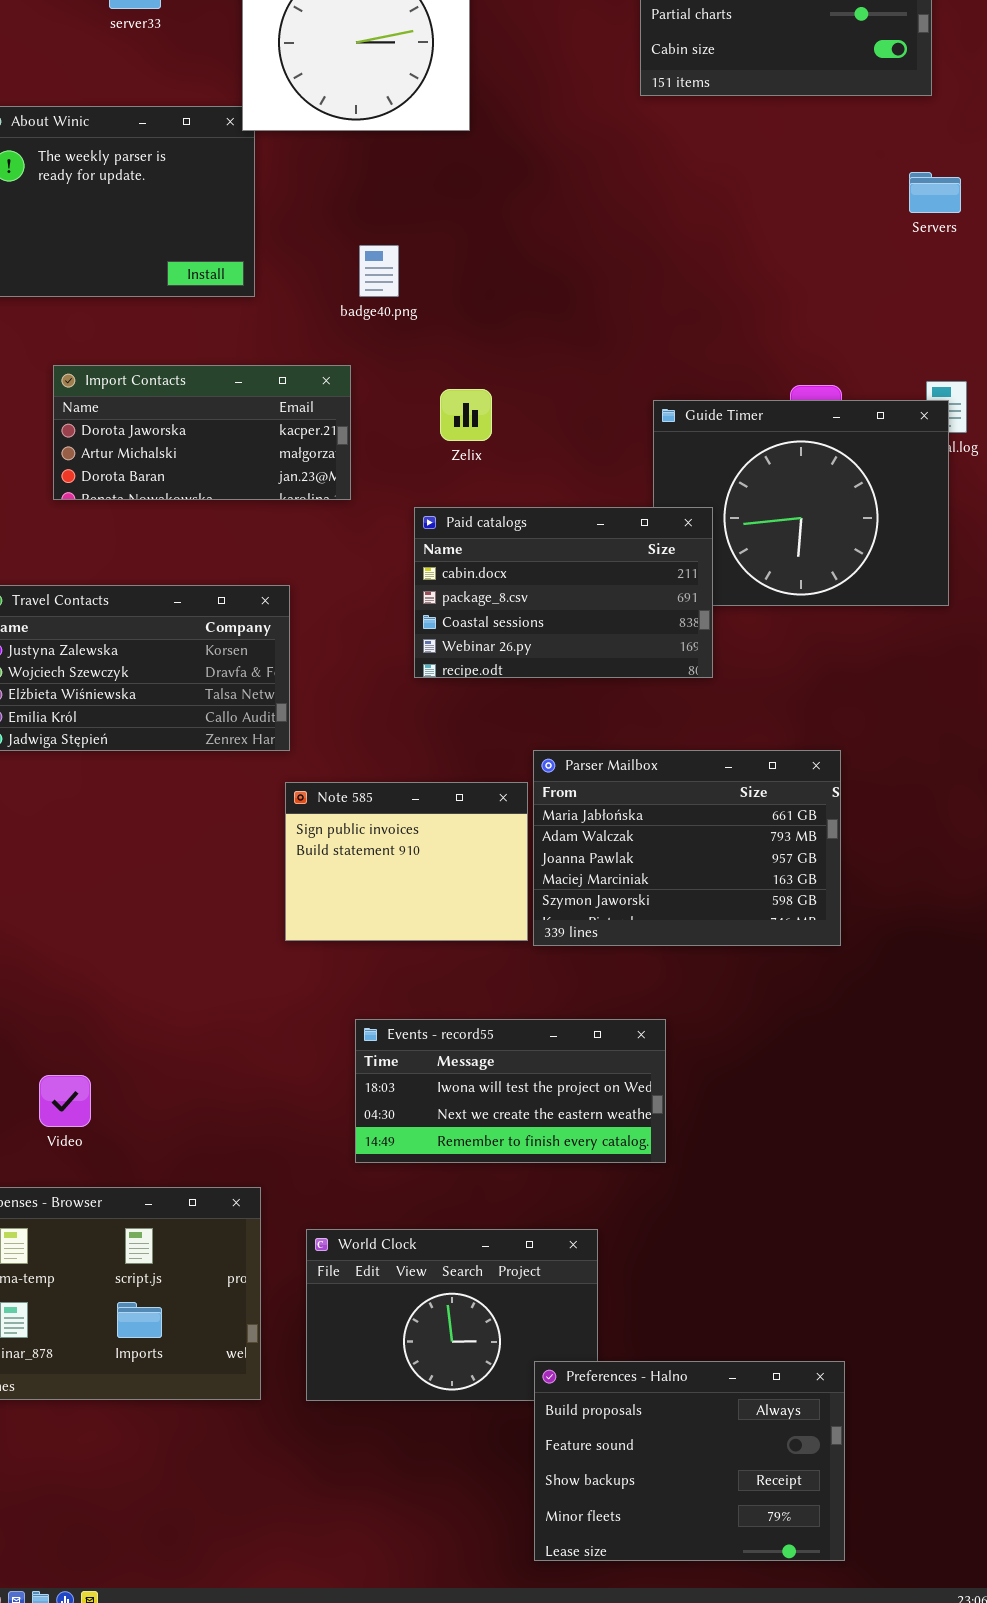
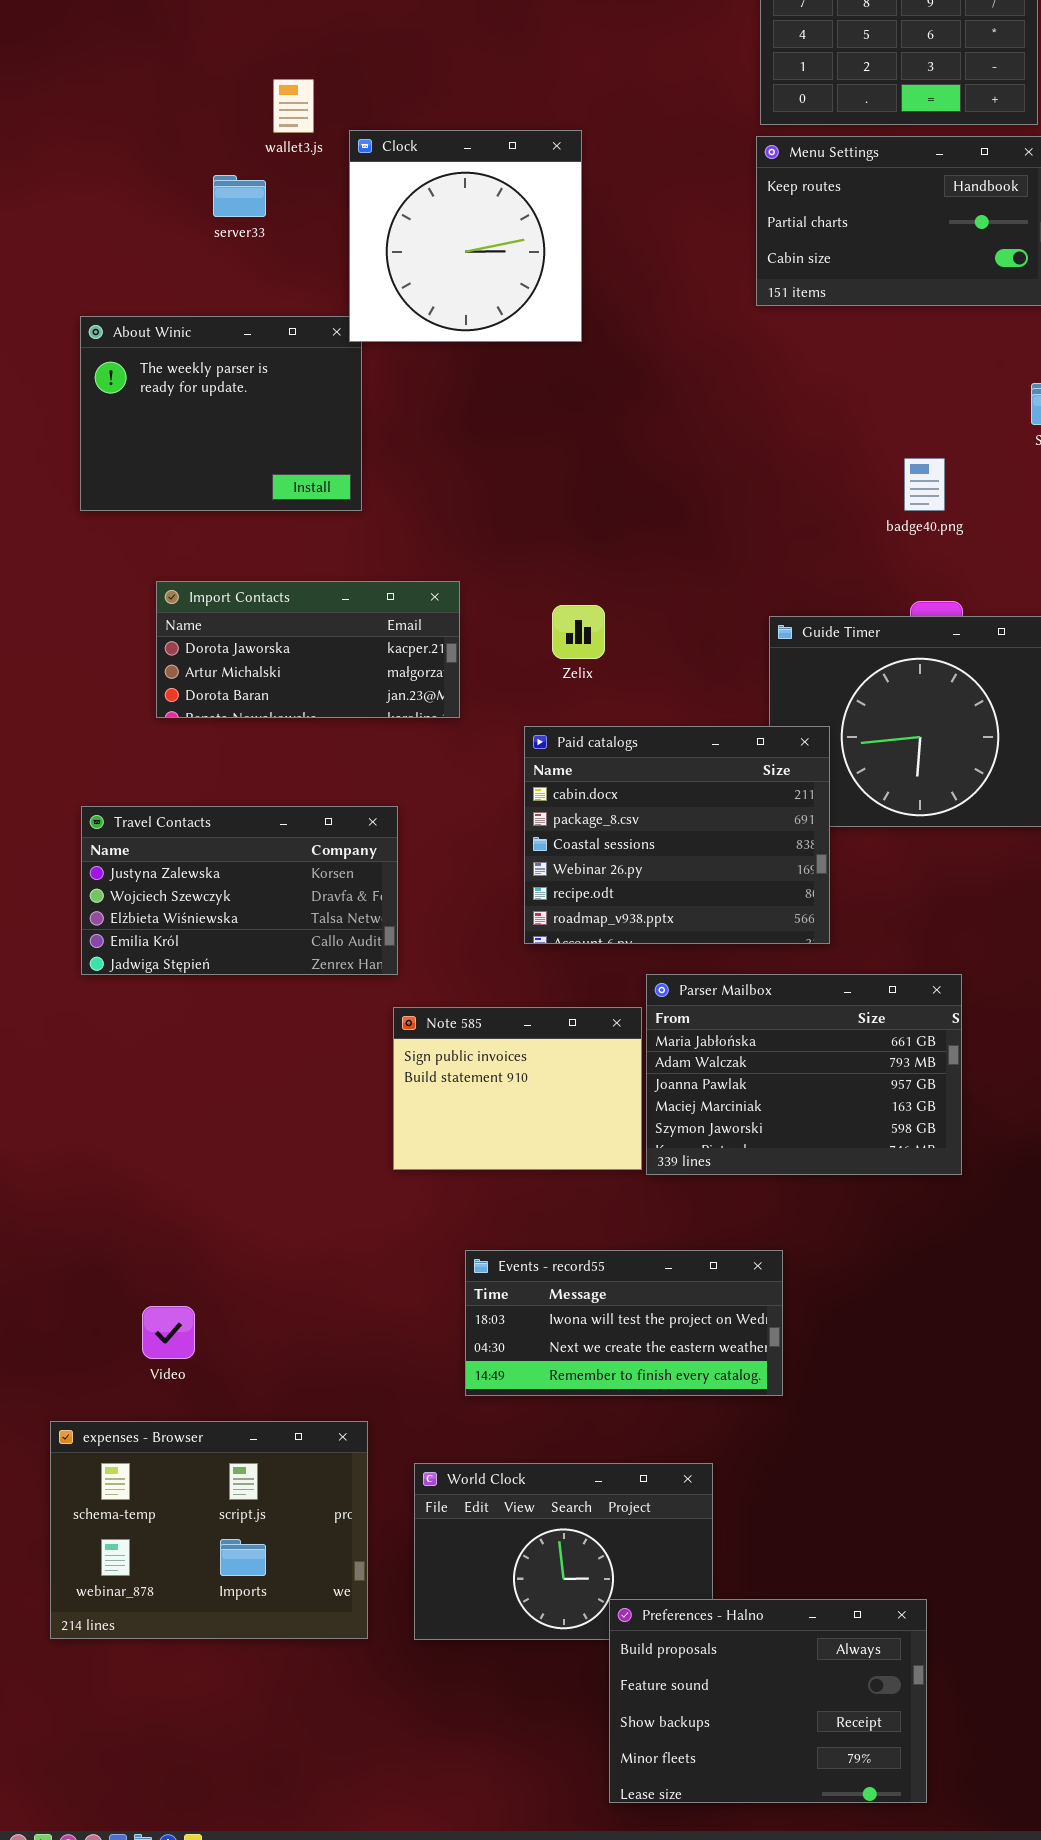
badge40.png: [359,245,399,297] -> [904,458,945,511], moved
Paid catalogs: [414,507,713,678] -> [524,726,830,944], resized
Preferences - Halno: [534,1361,845,1561] -> [609,1599,927,1803], moved

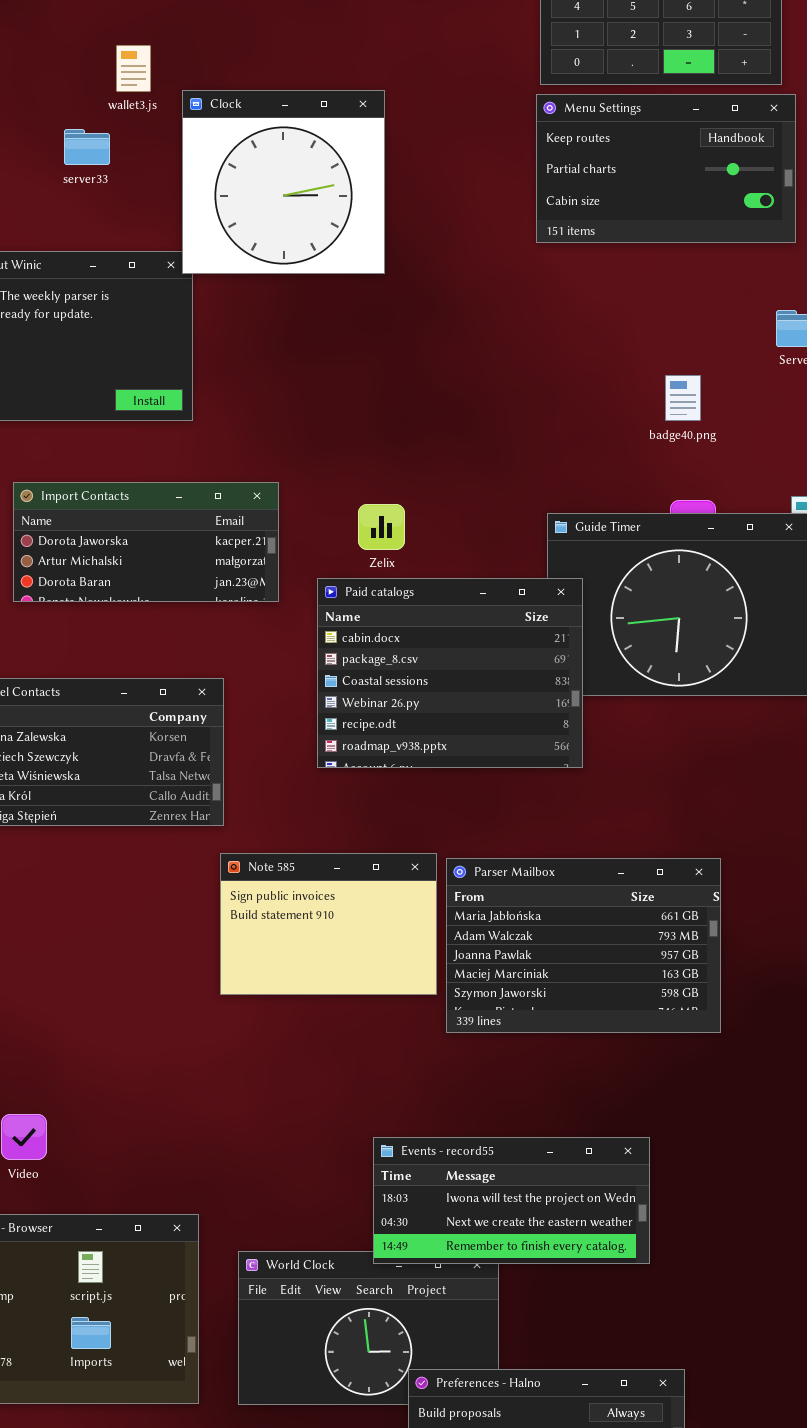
Paid catalogs: [524,726,830,944] -> [317,578,583,768], moved
Parser Mailbox: [646,974,962,1175] -> [446,858,721,1033], moved
Events - record55: [465,1250,783,1396] -> [373,1137,650,1264], moved

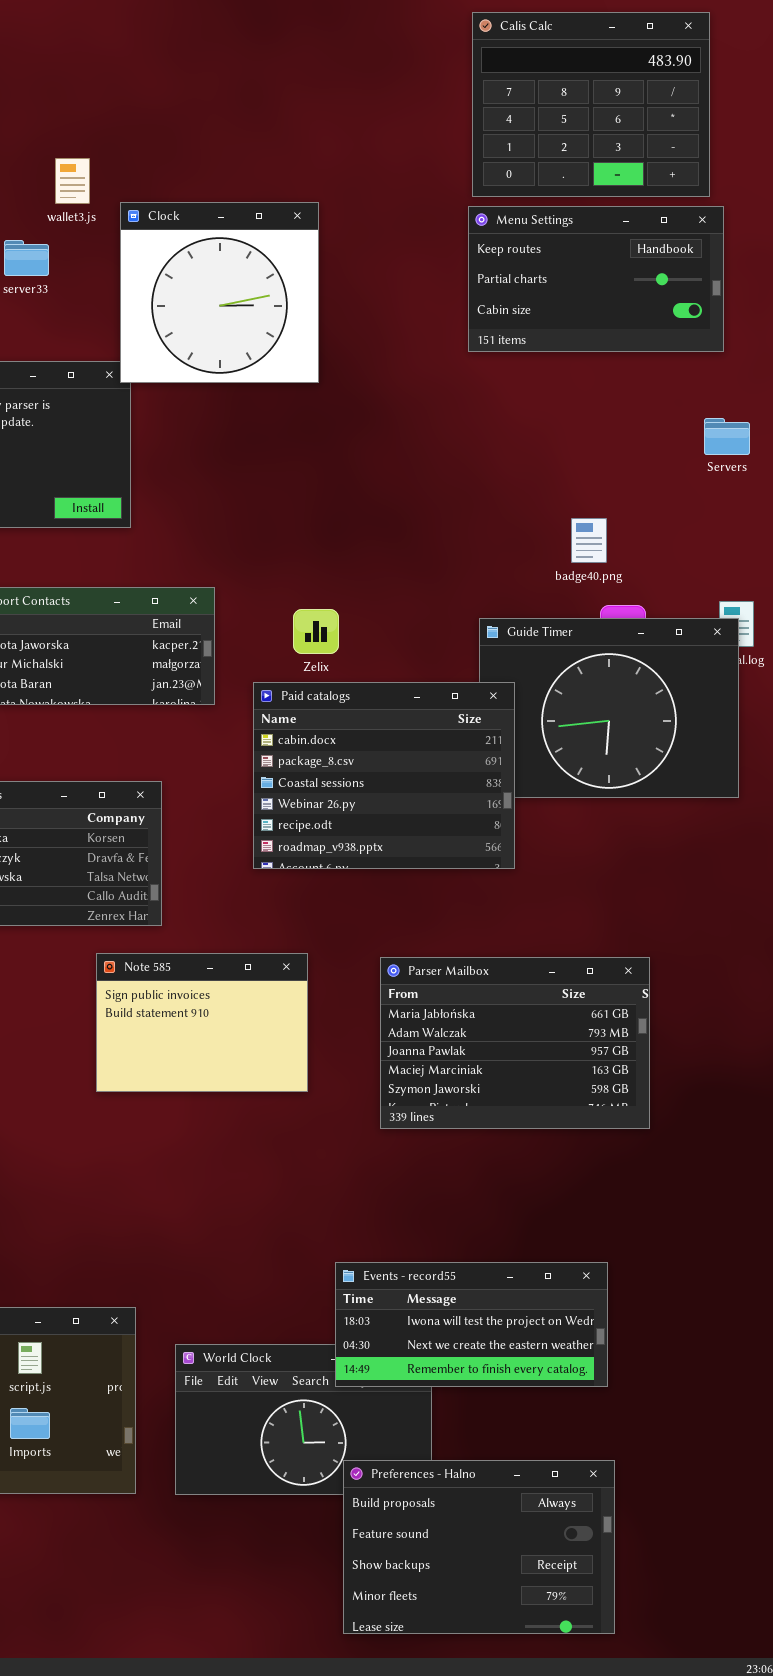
badge40.png: [665,375,701,421] -> [571,518,607,563], moved
Note 585: [220,853,437,995] -> [96,953,308,1092], moved
Events - record55: [373,1137,650,1264] -> [335,1262,608,1387], moved

